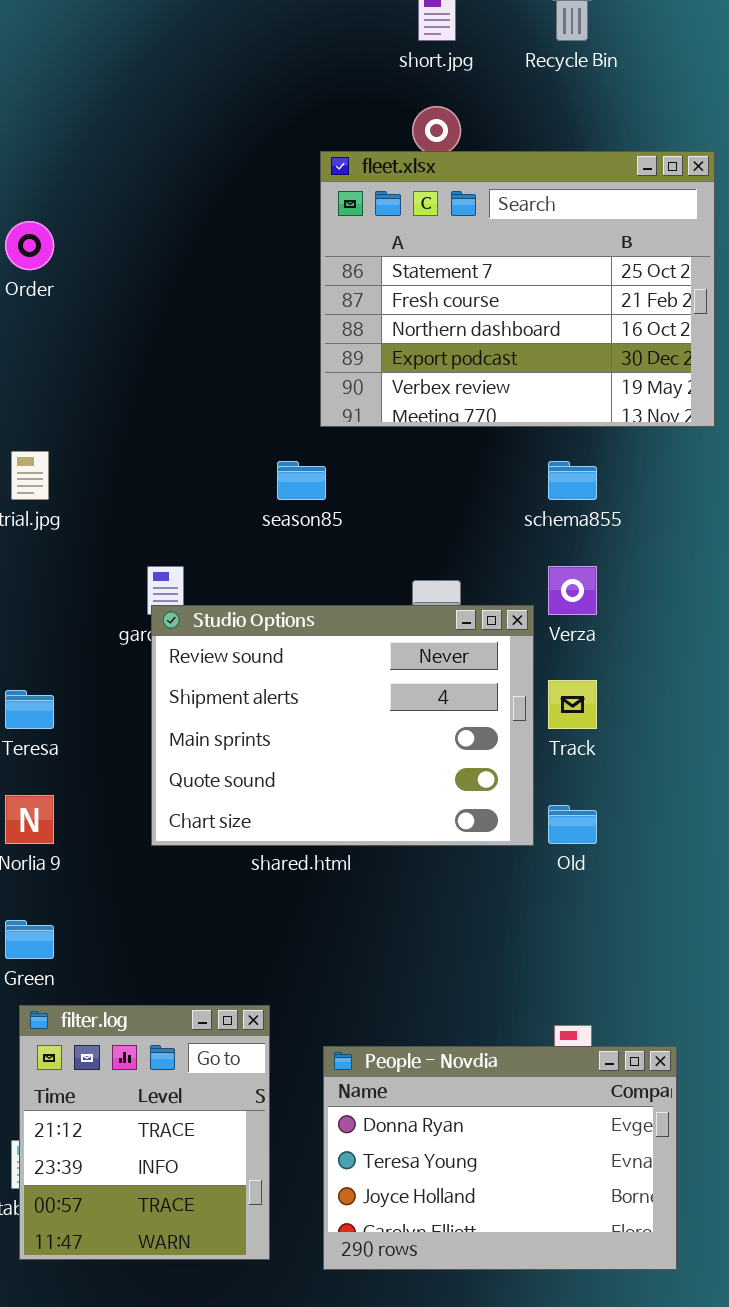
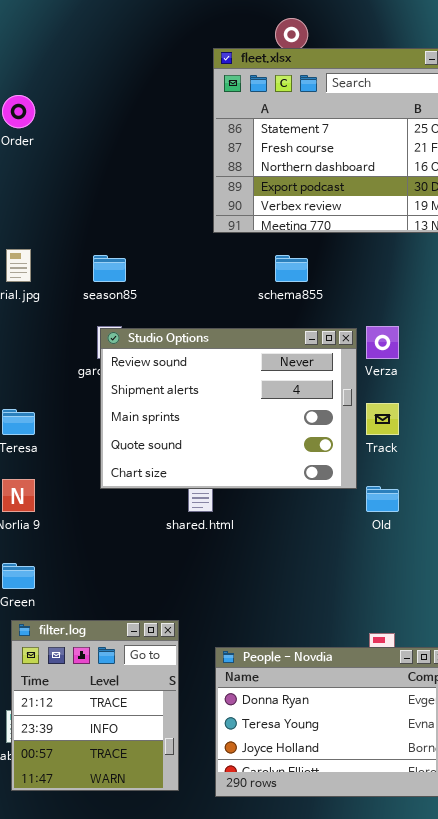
season85: [277,461,326,500] -> [93,255,126,282], moved
schema855: [548,461,597,500] -> [275,255,308,282], moved
Studio Options: [151,605,534,846] -> [100,328,357,489], moved

